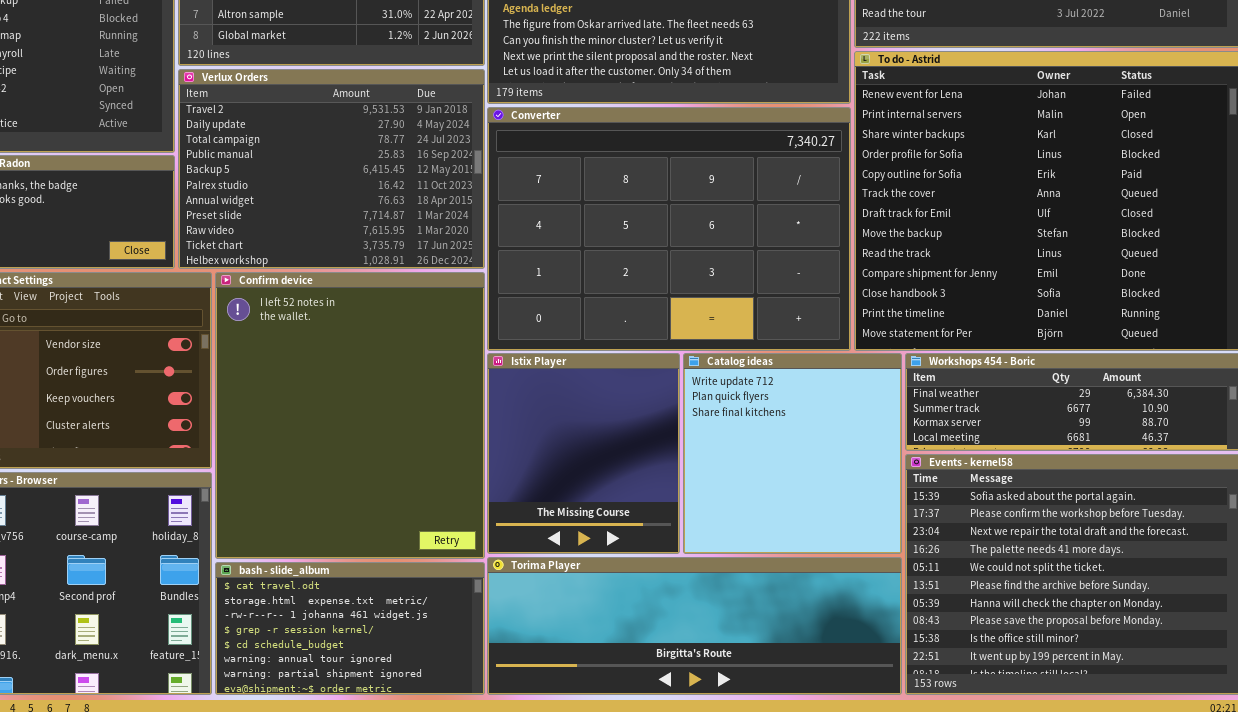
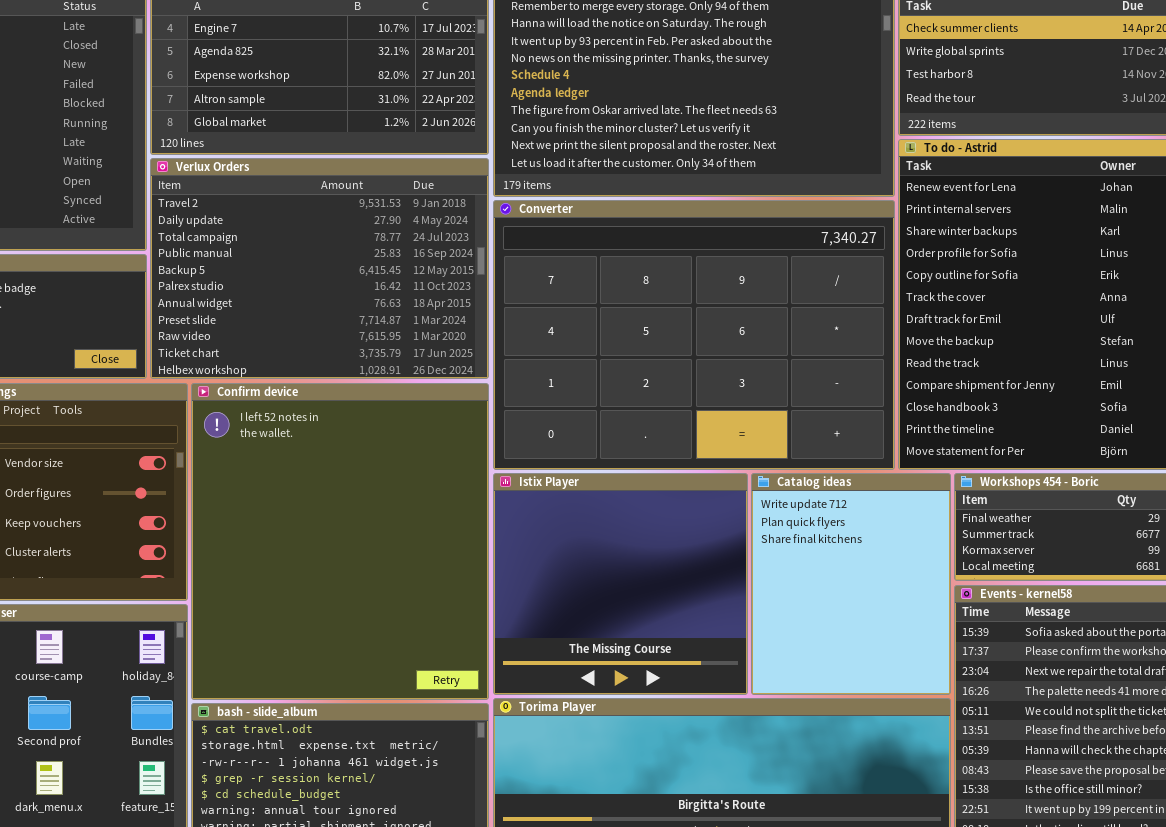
Istix Player: [487,353,680,554] -> [493,473,748,695], resized
Catalog ideas: [683,353,902,554] -> [751,473,951,695], resized

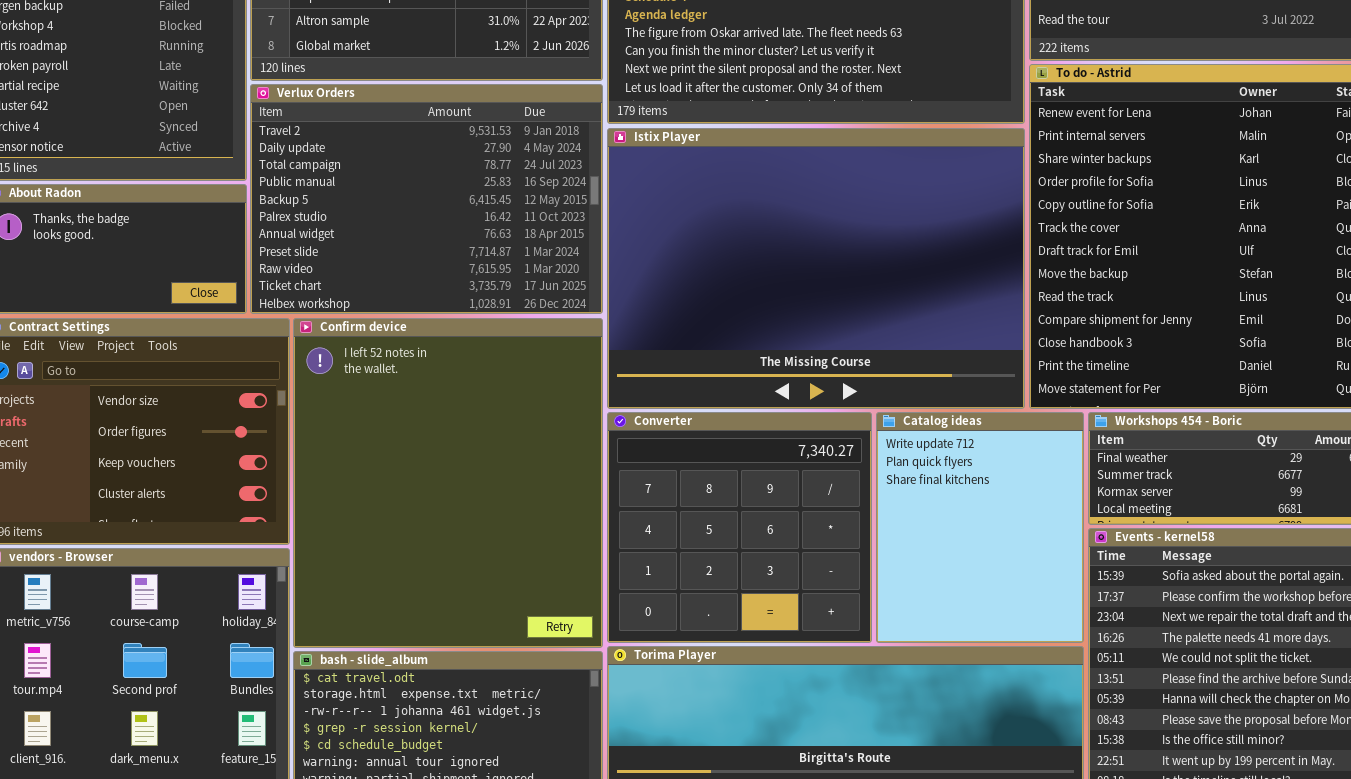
Converter: [493,200,895,470] -> [607,412,872,643], moved, resized
Istix Player: [493,473,748,695] -> [607,128,1025,409], moved, resized

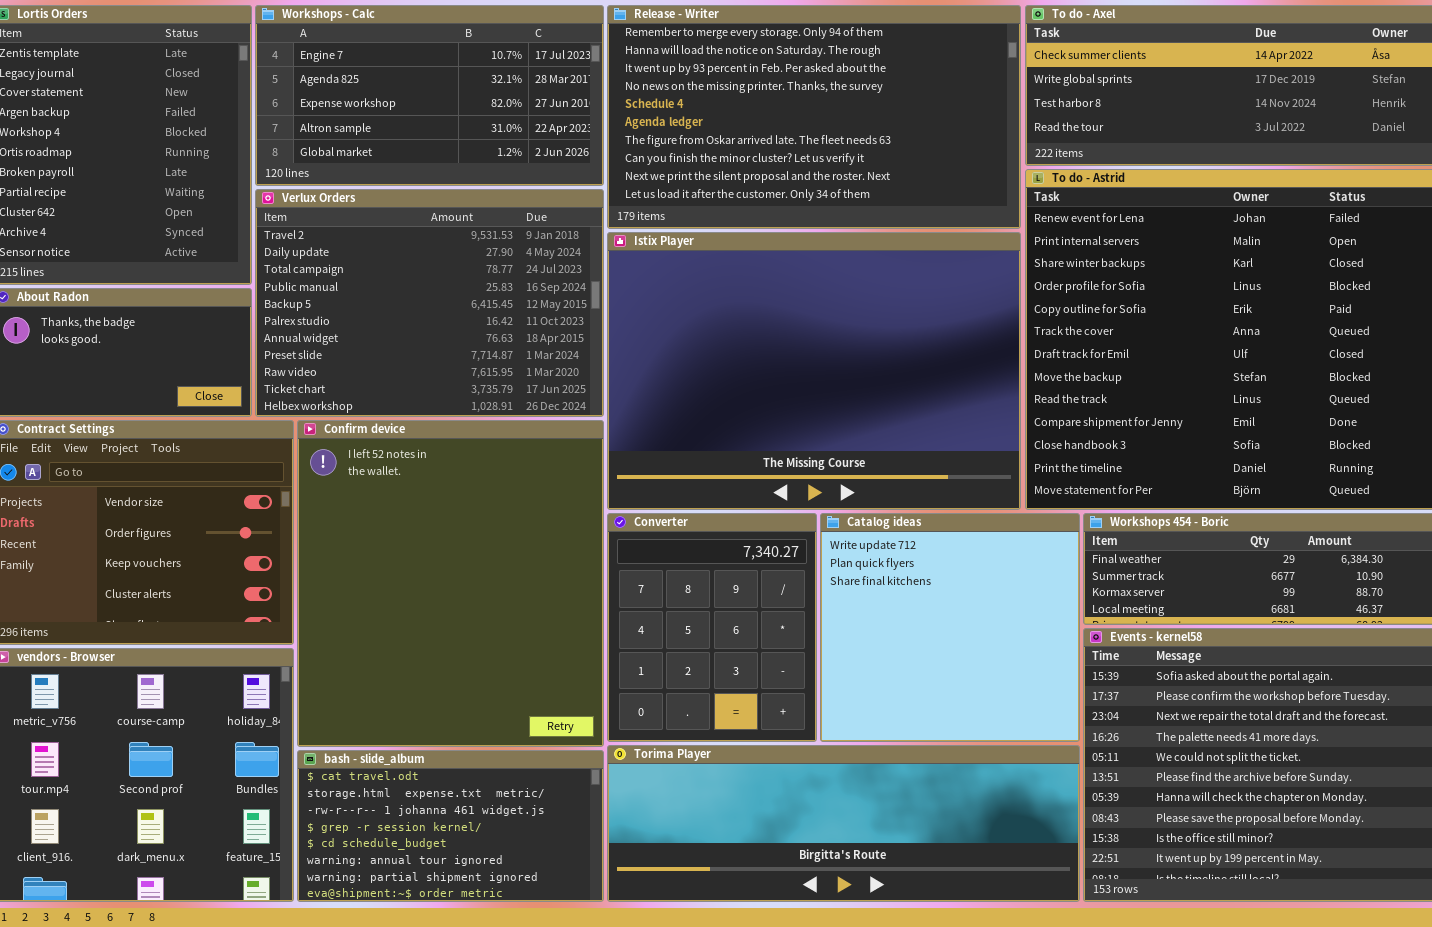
Converter: [607,412,872,643] -> [607,513,817,742], resized
Catalog ideas: [876,412,1084,643] -> [820,513,1080,742], resized

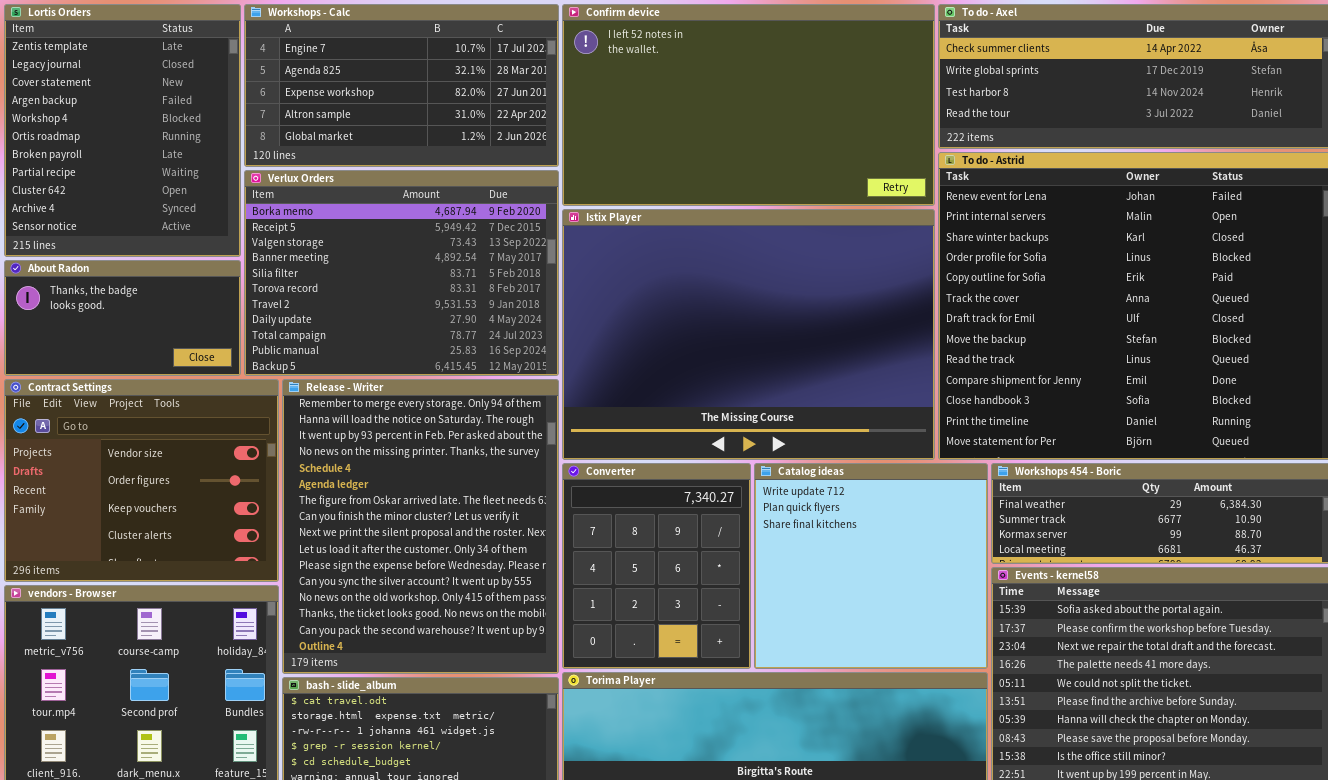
Release - Writer: [607,5,1021,229] -> [282,379,559,674], moved, resized
Verlux Orders: [255,189,604,417] -> [244,170,559,376], scrolled up 6 rows
Confirm device: [297,420,604,747] -> [562,4,935,206], moved, resized

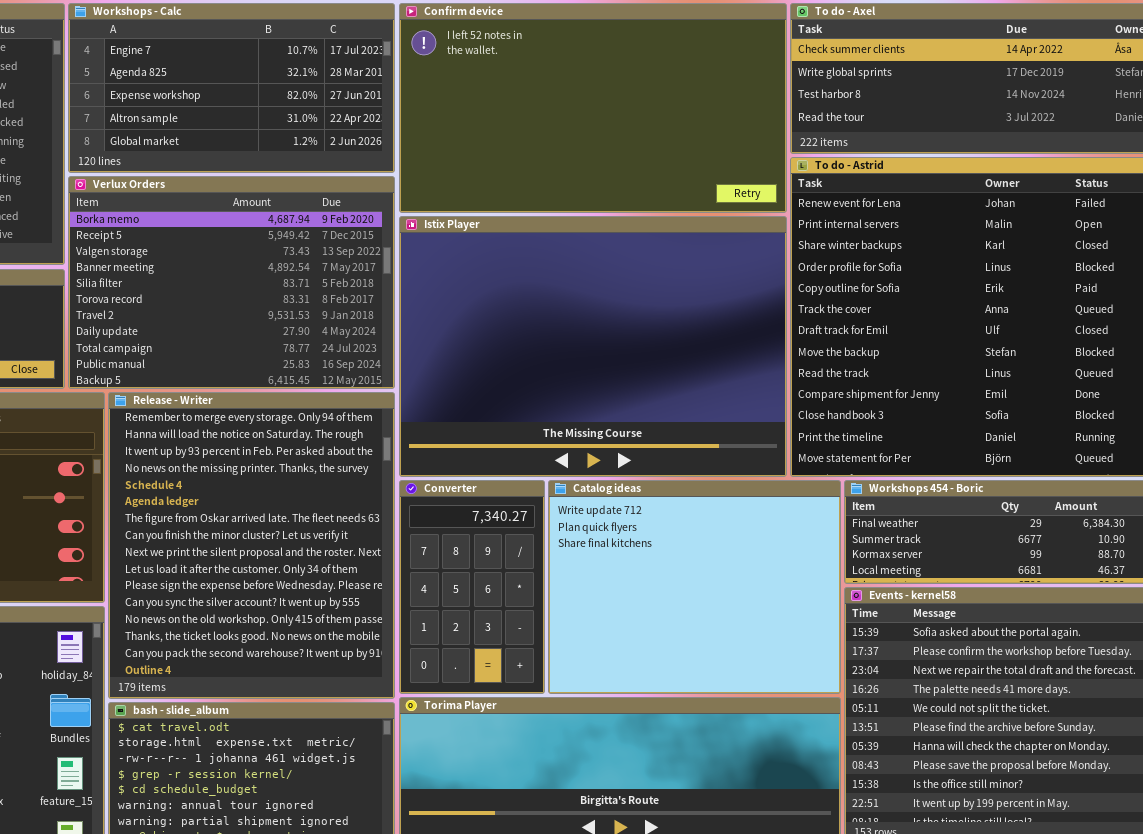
Converter: [562,463,751,669] -> [399,480,545,694], resized
Catalog ideas: [754,463,988,669] -> [548,480,841,694], resized

